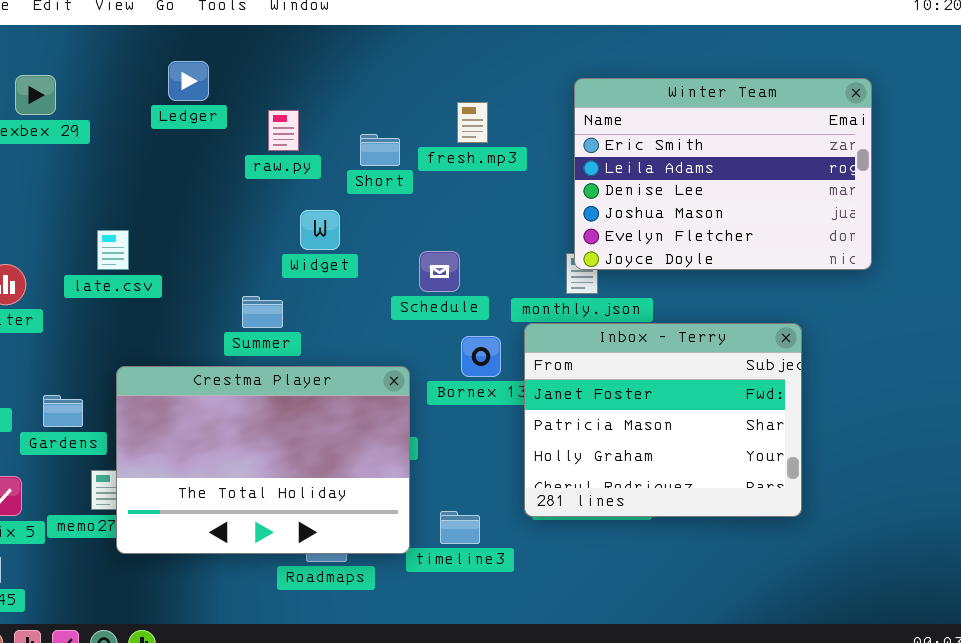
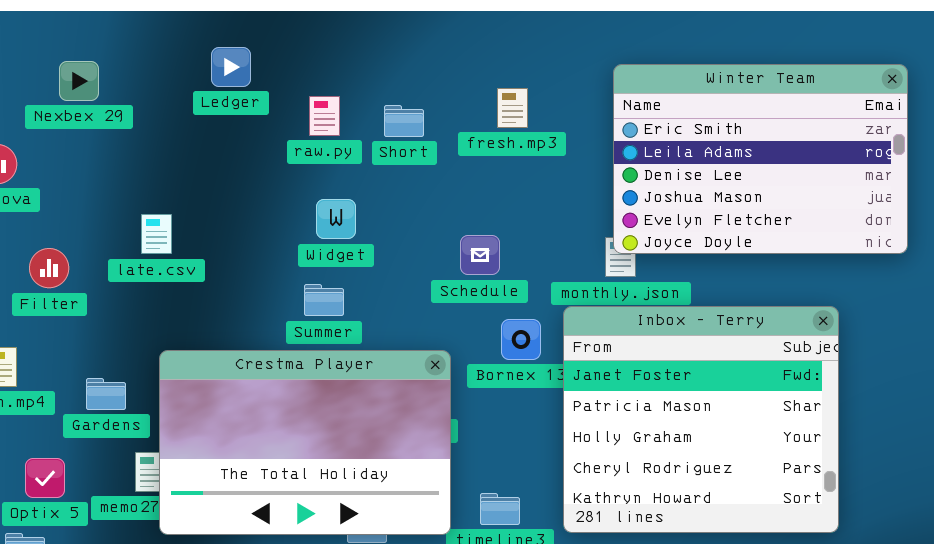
Short: [360,134,400,166] -> [384,105,424,137], moved
Widget: [300,210,340,250] -> [316,199,356,239], moved
Summer: [242,296,283,328] -> [304,284,344,316], moved
Inbox - Terry: [524,323,802,517] -> [563,306,839,533], resized

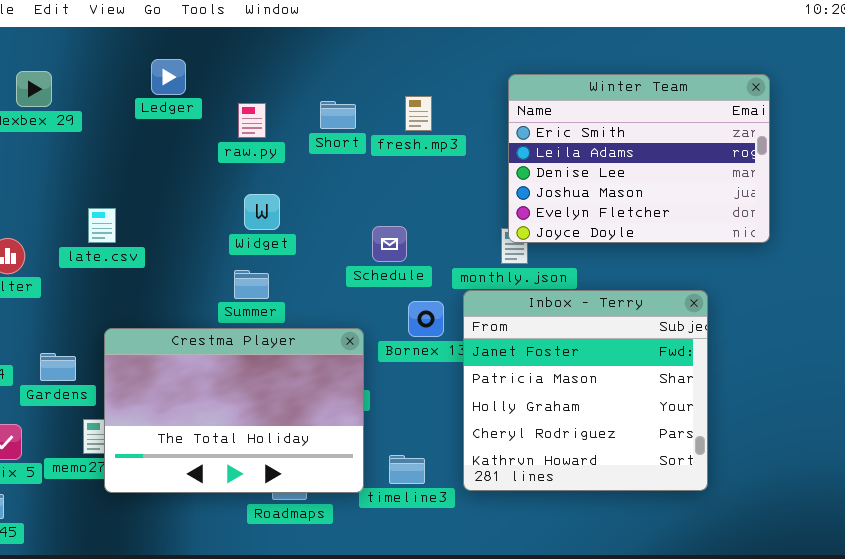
Short: [384,105,424,137] -> [320,101,356,129], moved

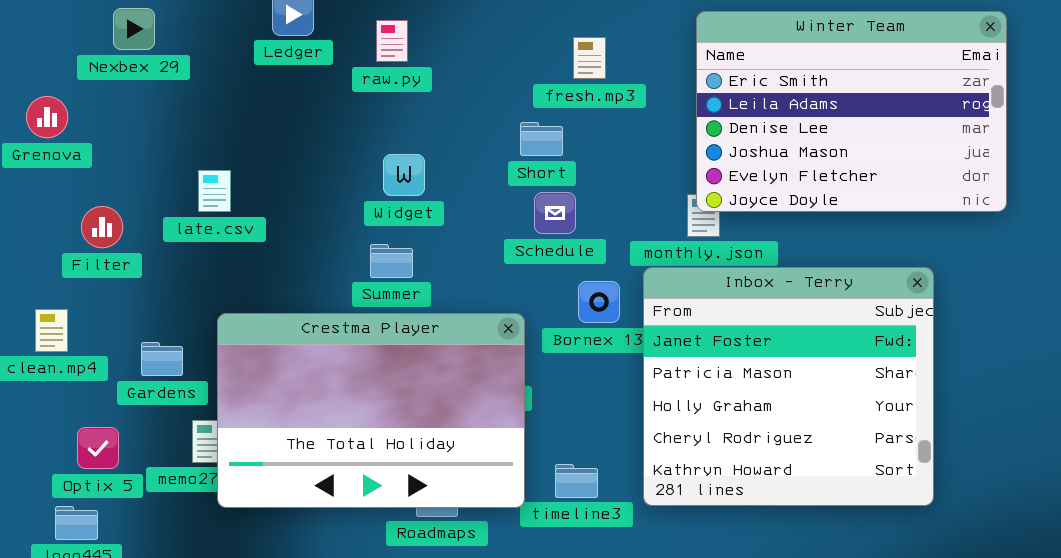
Short: [320,101,356,129] -> [520,122,563,156], moved
raw.py: [238,103,266,138] -> [376,20,408,62], moved

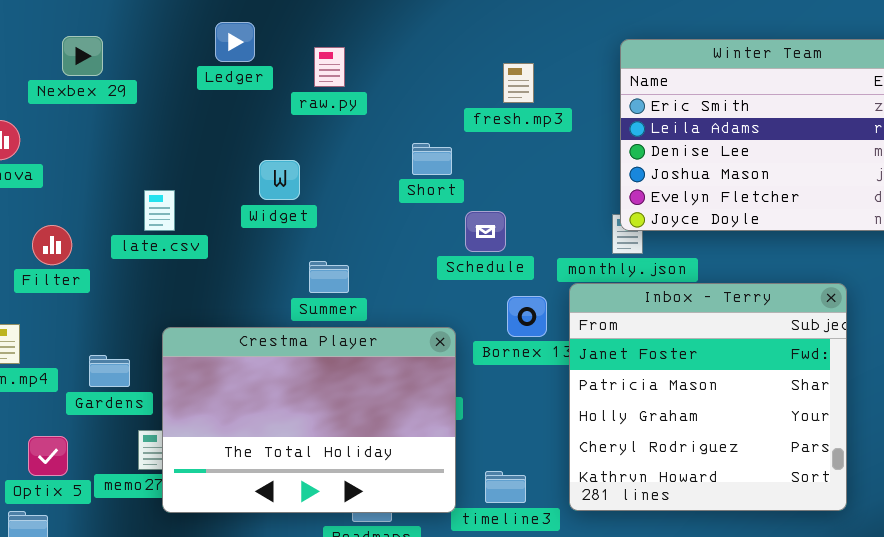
Short: [520,122,563,156] -> [412,143,452,175], moved
Widget: [383,154,425,196] -> [259,160,300,200], moved

